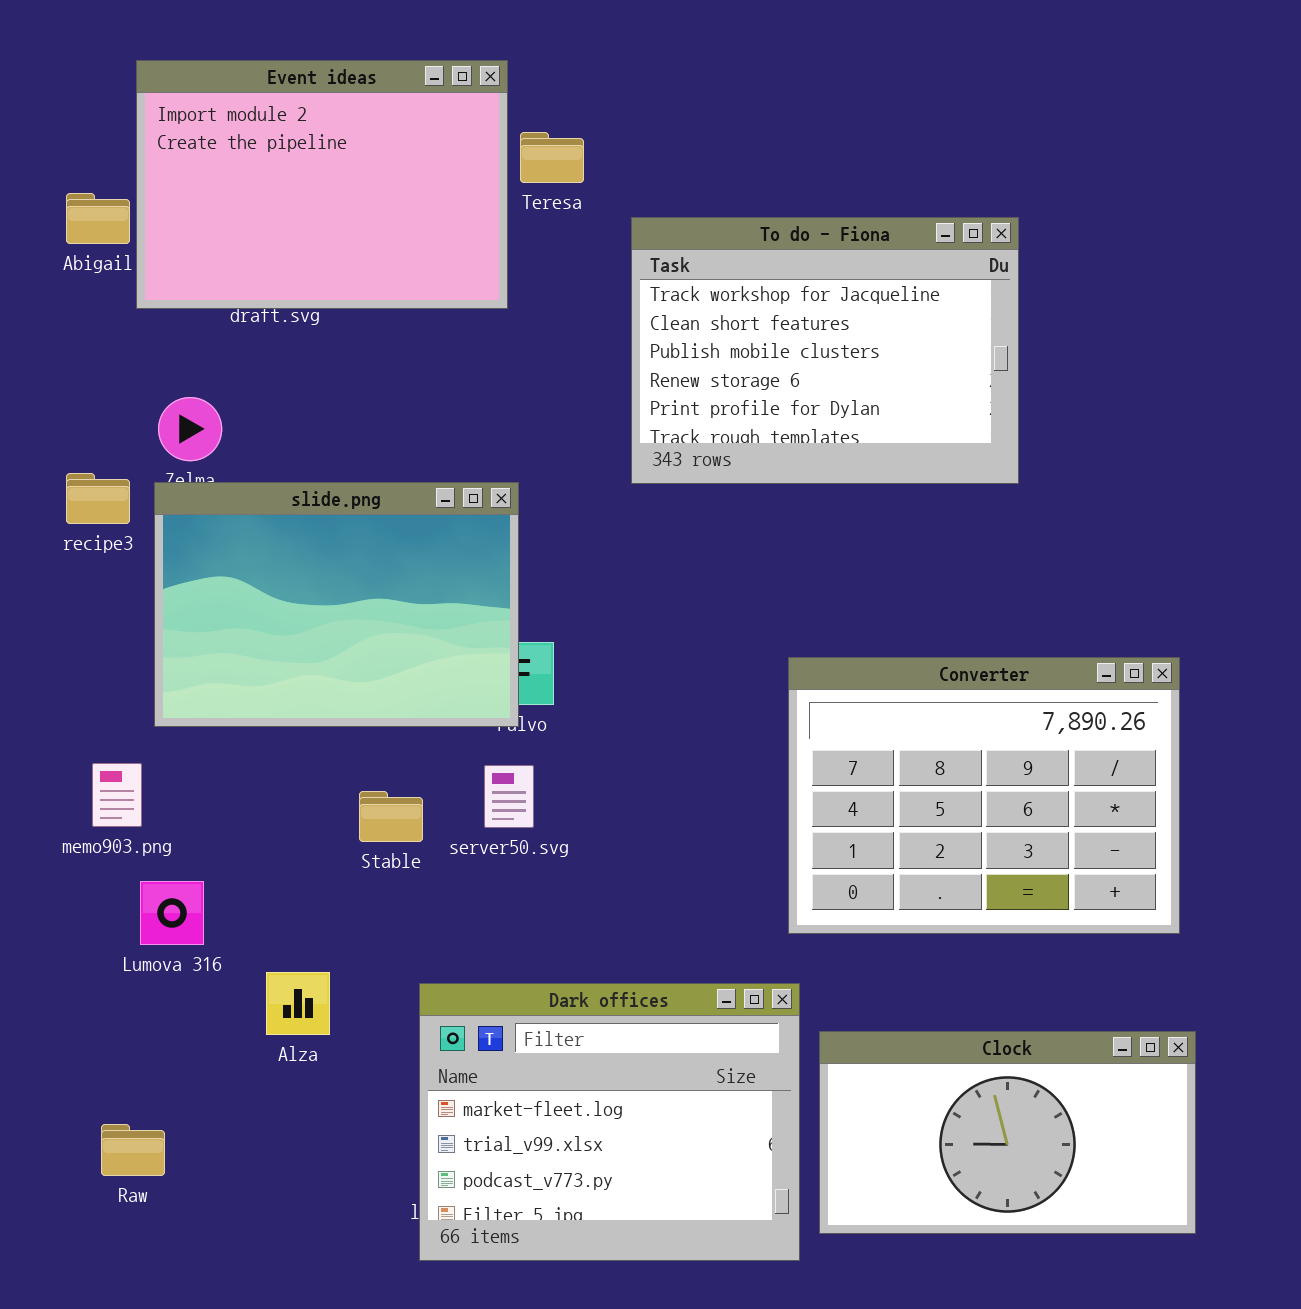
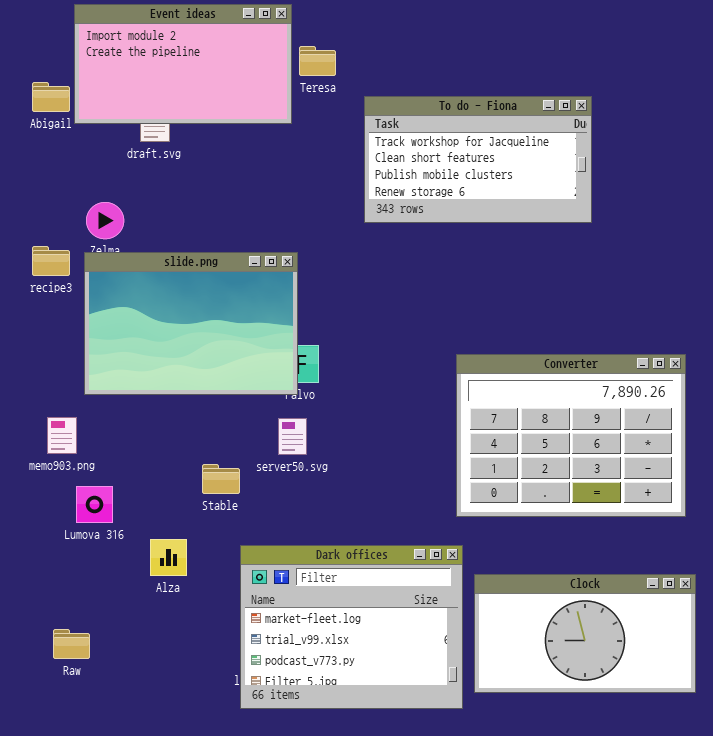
Event ideas: [136,60,508,309] -> [74,4,292,124], resized
To do - Fiona: [631,217,1019,484] -> [364,96,592,223], resized
Stable: [359,791,423,842] -> [202,464,240,494], moved

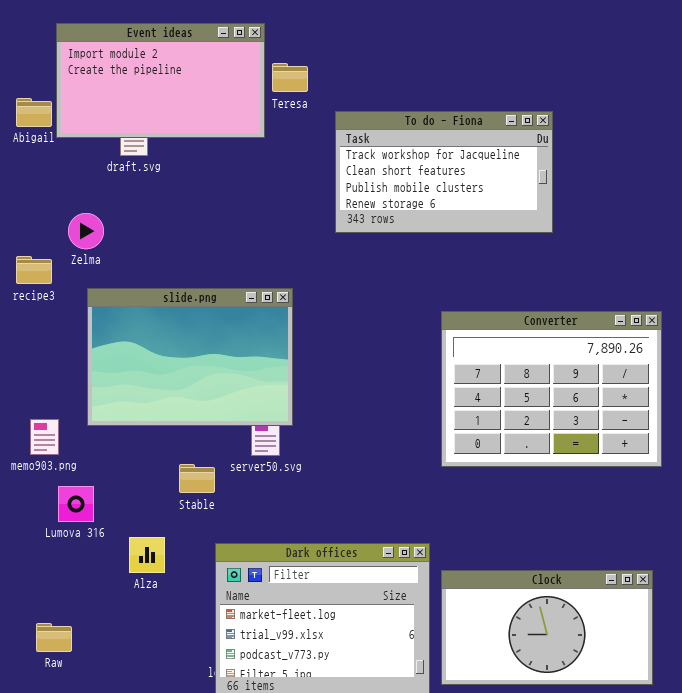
slide.png: [84,252,298,395] -> [87,288,293,426], moved
Converter: [456,354,686,517] -> [441,311,662,467], moved

